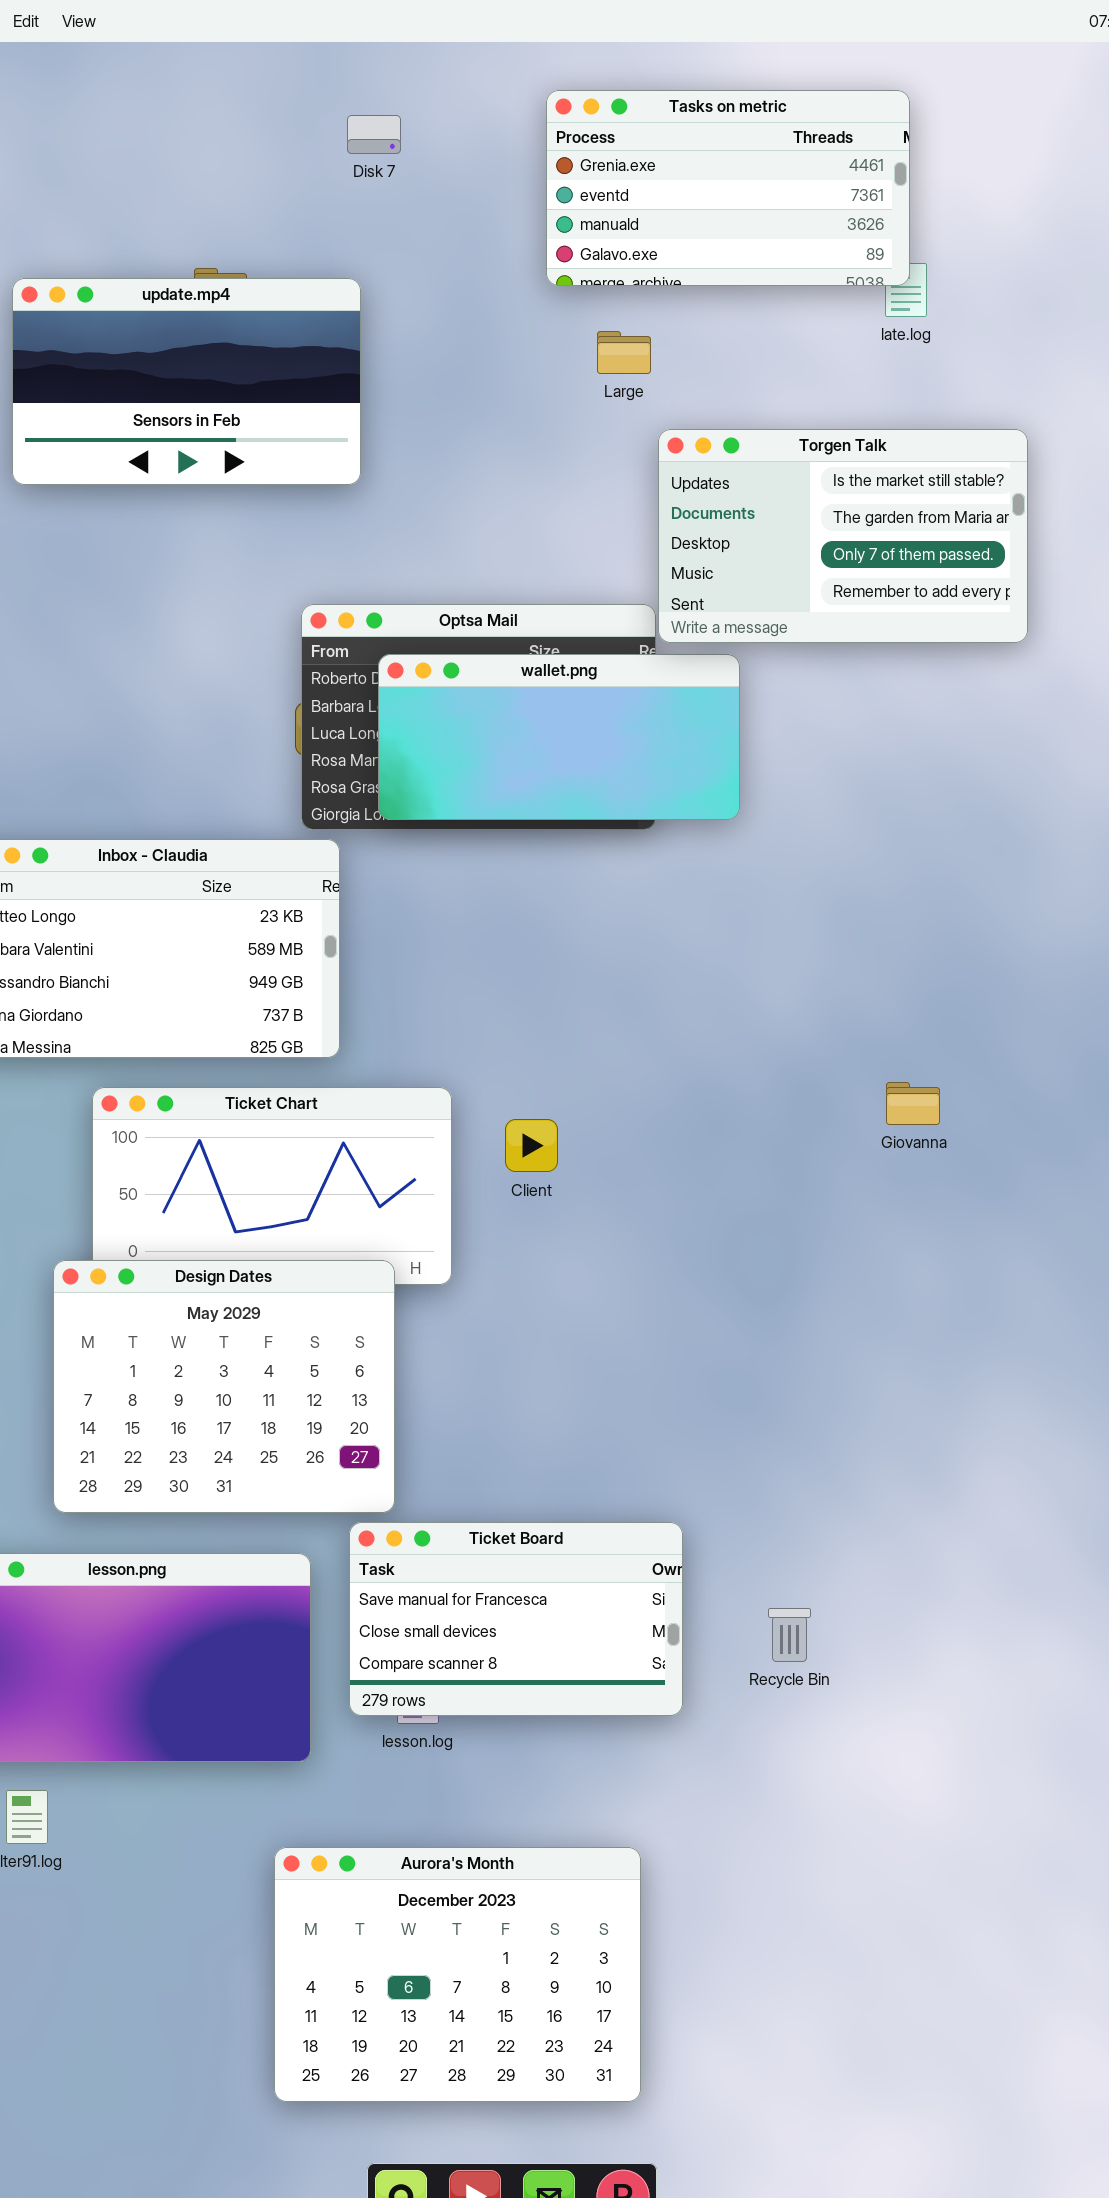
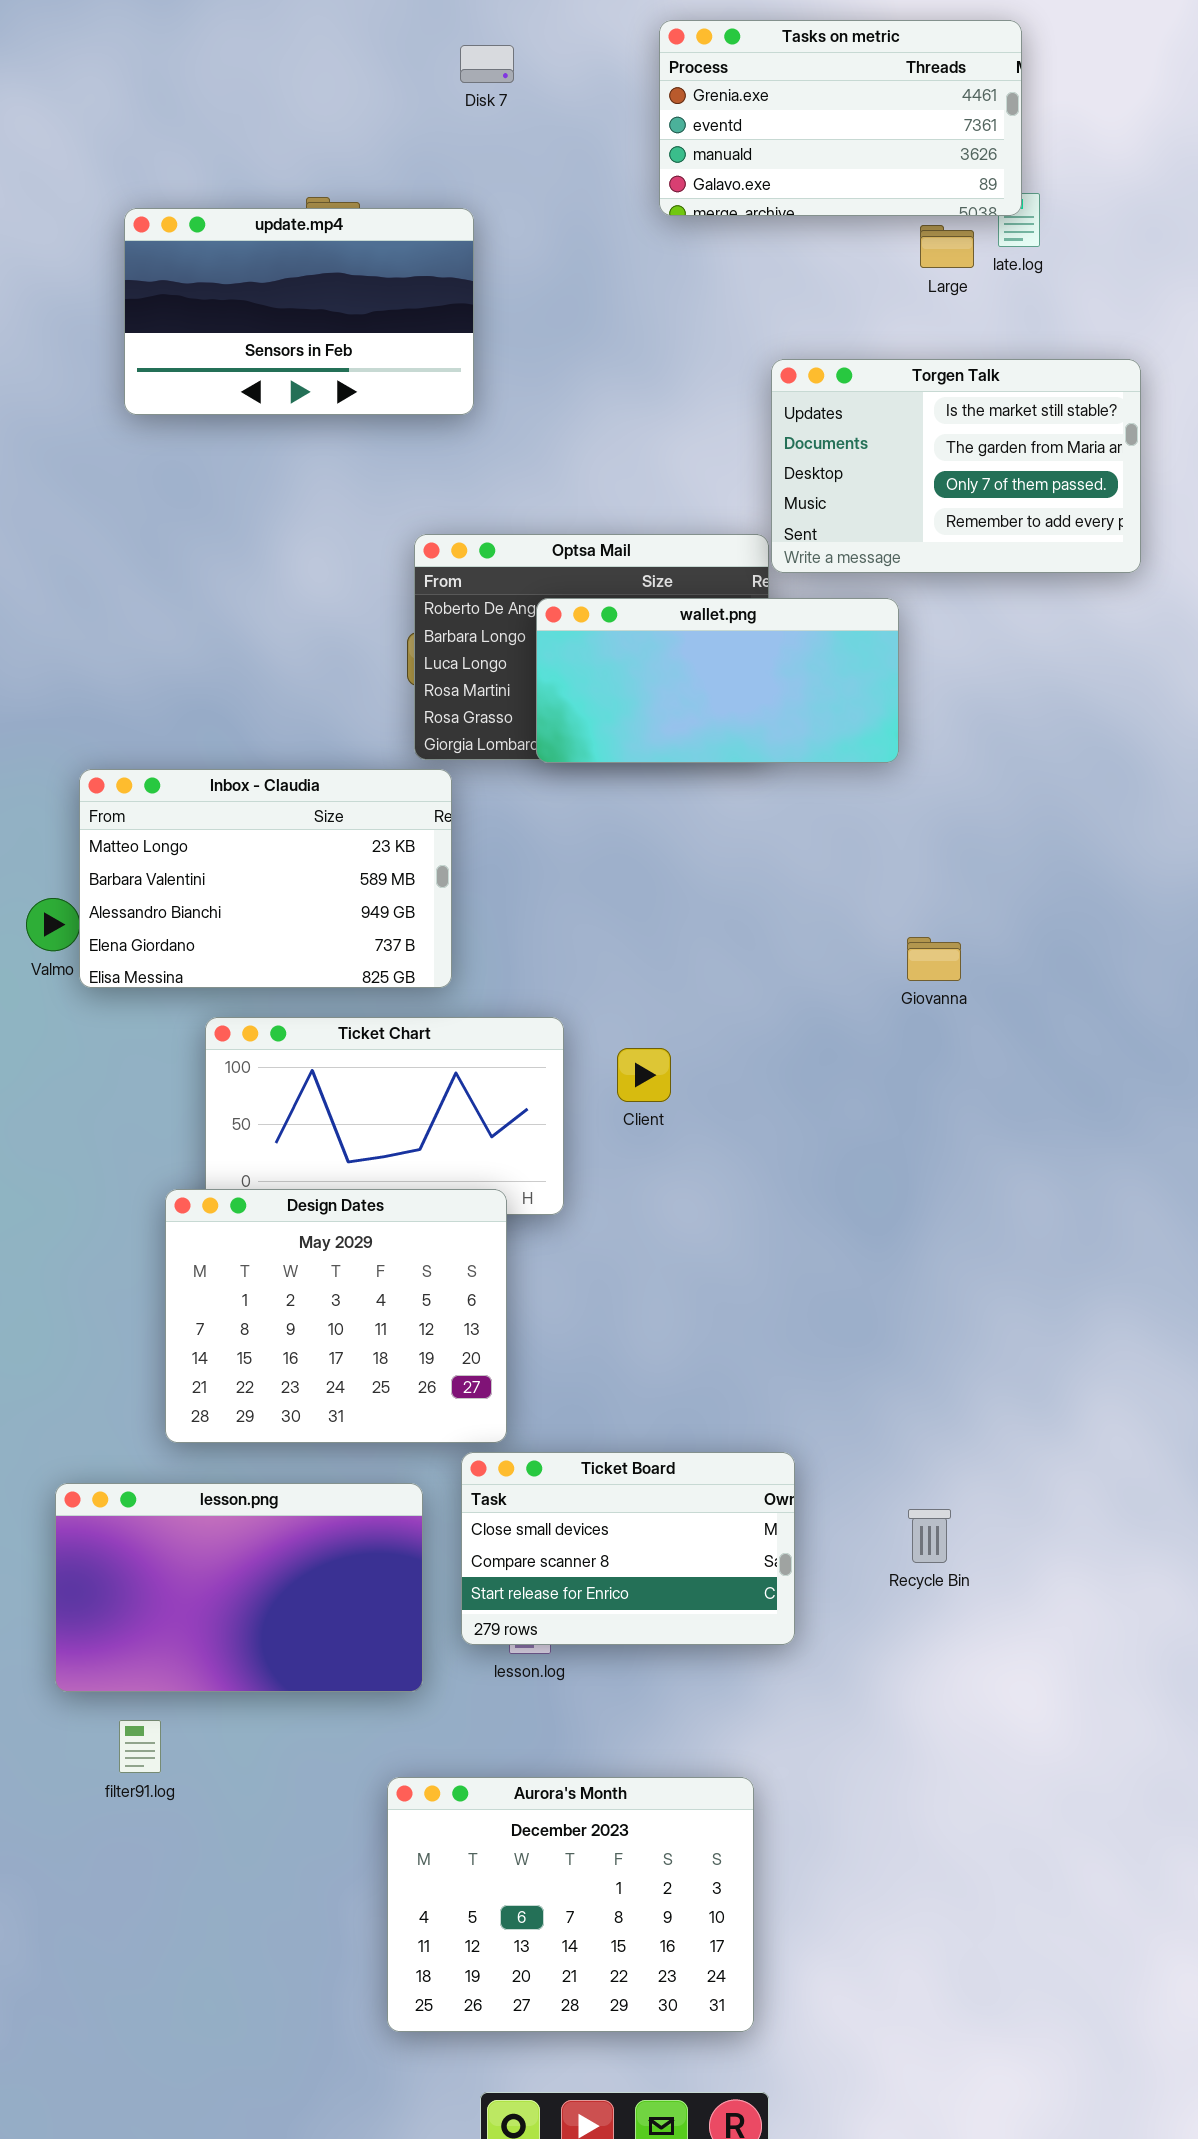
Large: [597,331,651,374] -> [920,225,974,268], moved
wallet.png: [378,654,740,820] -> [536,598,899,763], moved
Giovanna: [886,1082,940,1125] -> [907,937,961,981], moved
Ticket Board: [349,1522,683,1716] -> [461,1452,795,1645], scrolled down 1 row
Recycle Bin: [768,1608,811,1662] -> [908,1509,951,1563], moved

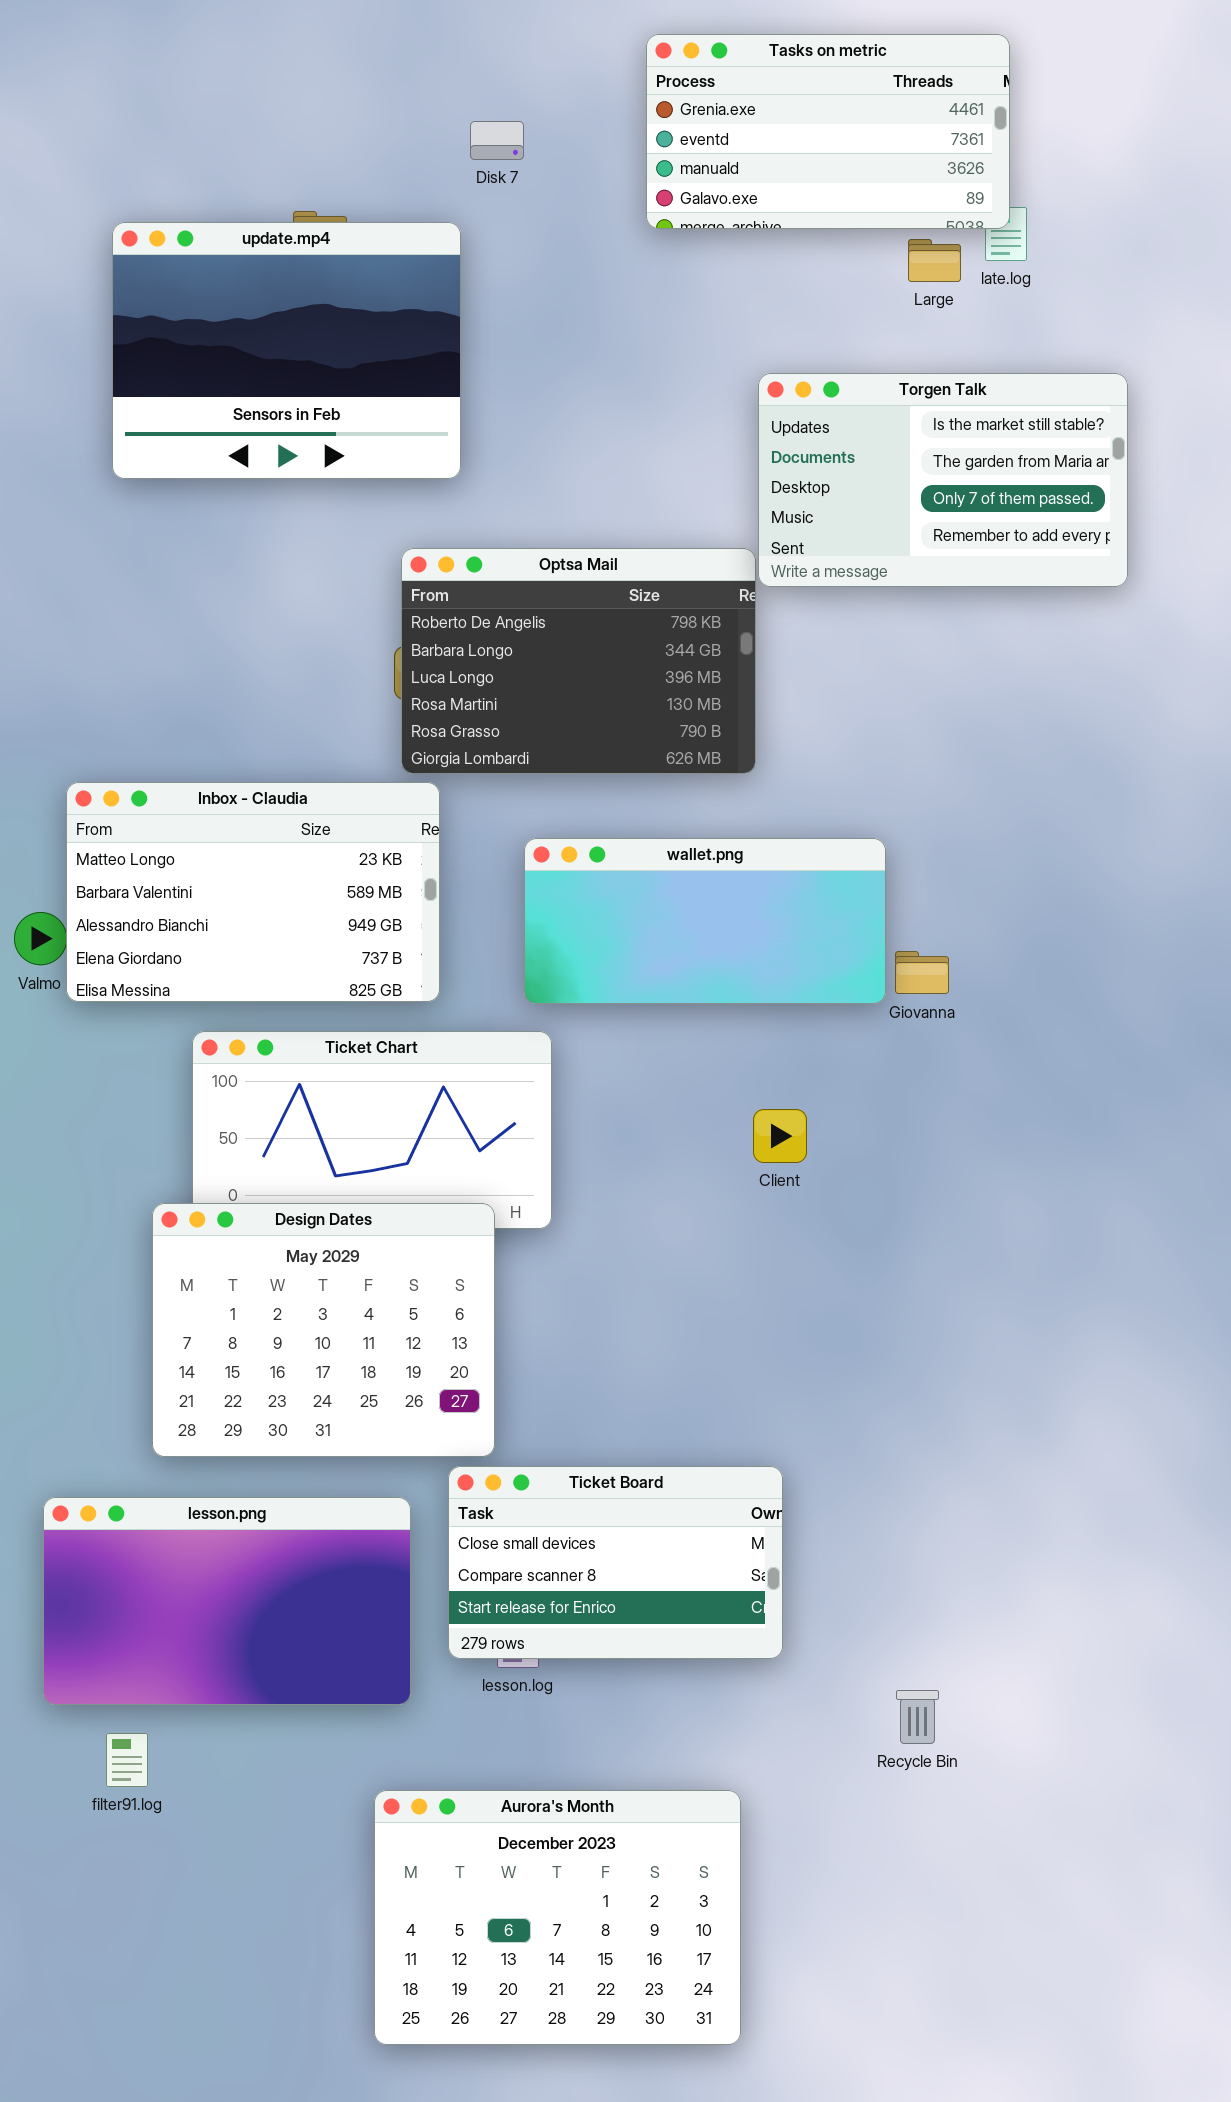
Disk 7: [460,45,514,83] -> [470,121,524,160], moved
update.mp4: [124,208,474,415] -> [112,222,461,479], resized
wallet.png: [536,598,899,763] -> [524,838,886,1004], moved
Client: [617,1048,671,1102] -> [753,1109,807,1163], moved
Recycle Bin: [908,1509,951,1563] -> [896,1690,939,1744], moved

